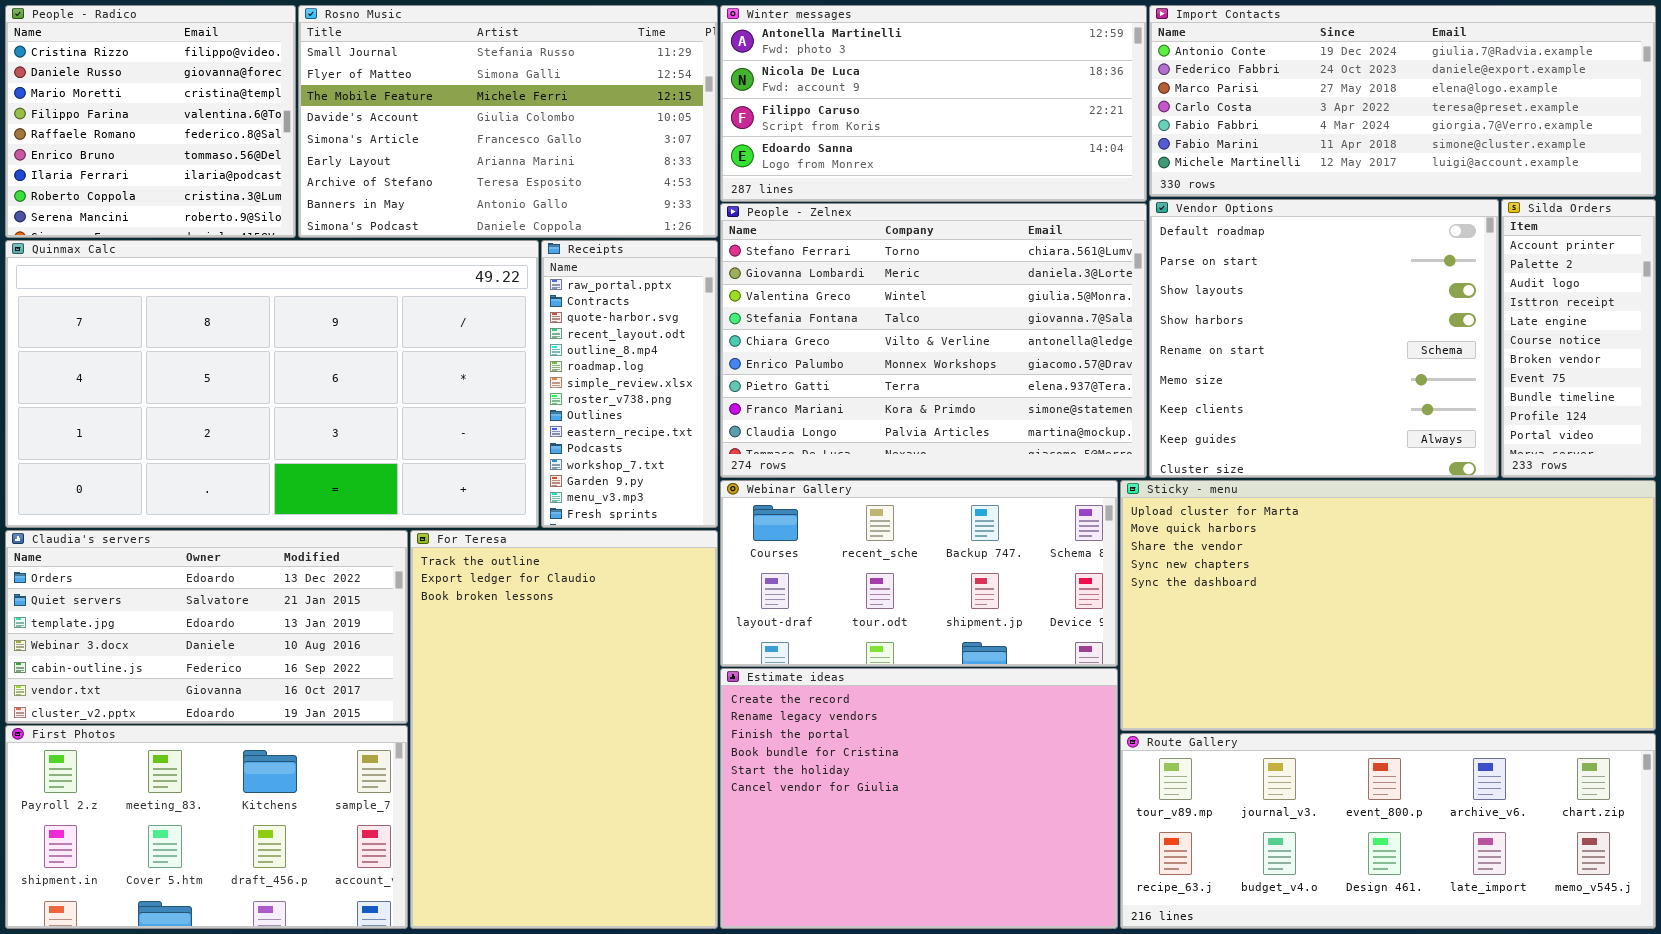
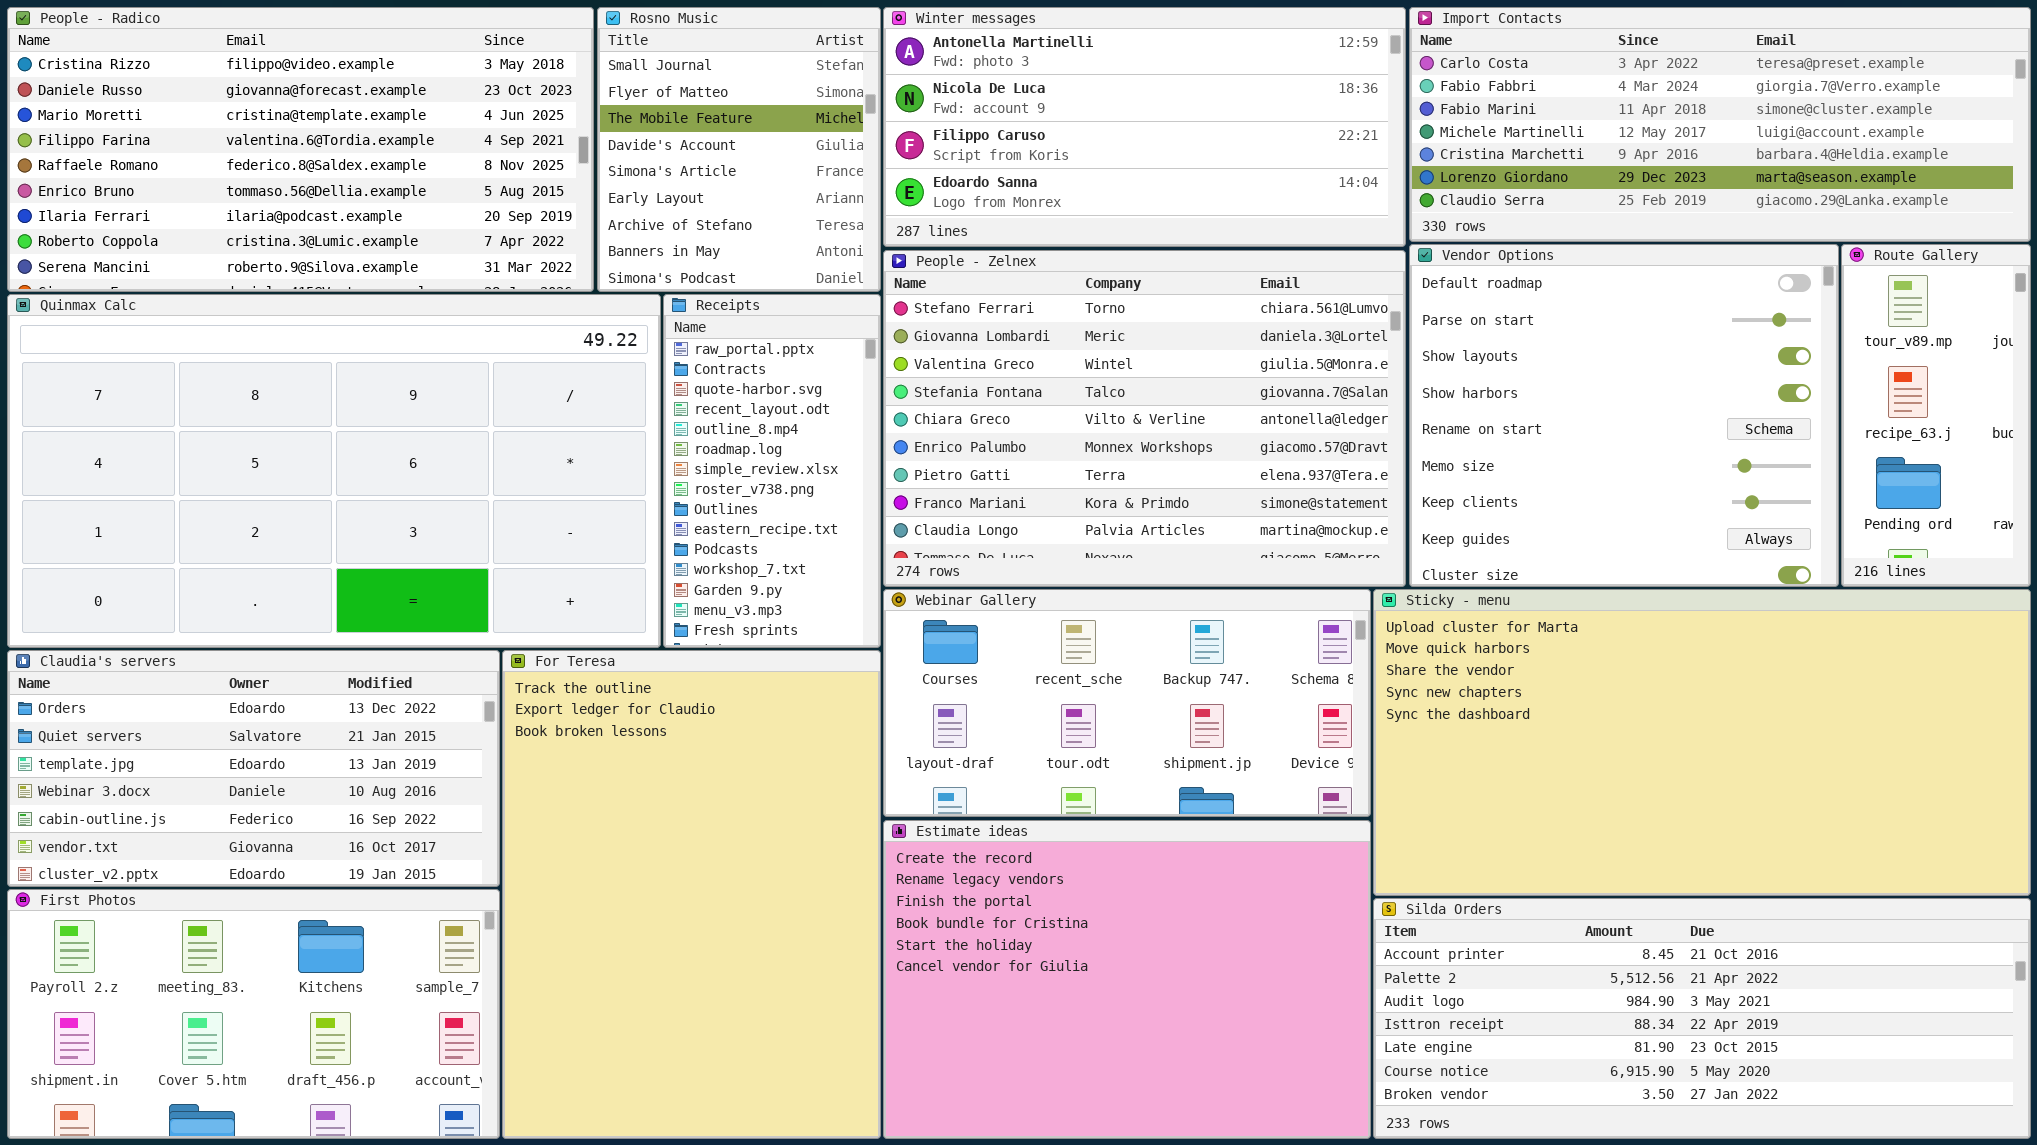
People - Radico: [5,5,296,238] -> [7,7,594,292], resized
Rosno Music: [298,5,718,238] -> [597,7,881,292], resized
Import Contacts: [1149,5,1656,197] -> [1409,7,2031,242], scrolled down 3 rows
Silda Orders: [1501,199,1656,478] -> [1373,898,2031,1139], moved, resized
Route Gallery: [1120,733,1656,929] -> [1841,244,2031,587], moved, resized

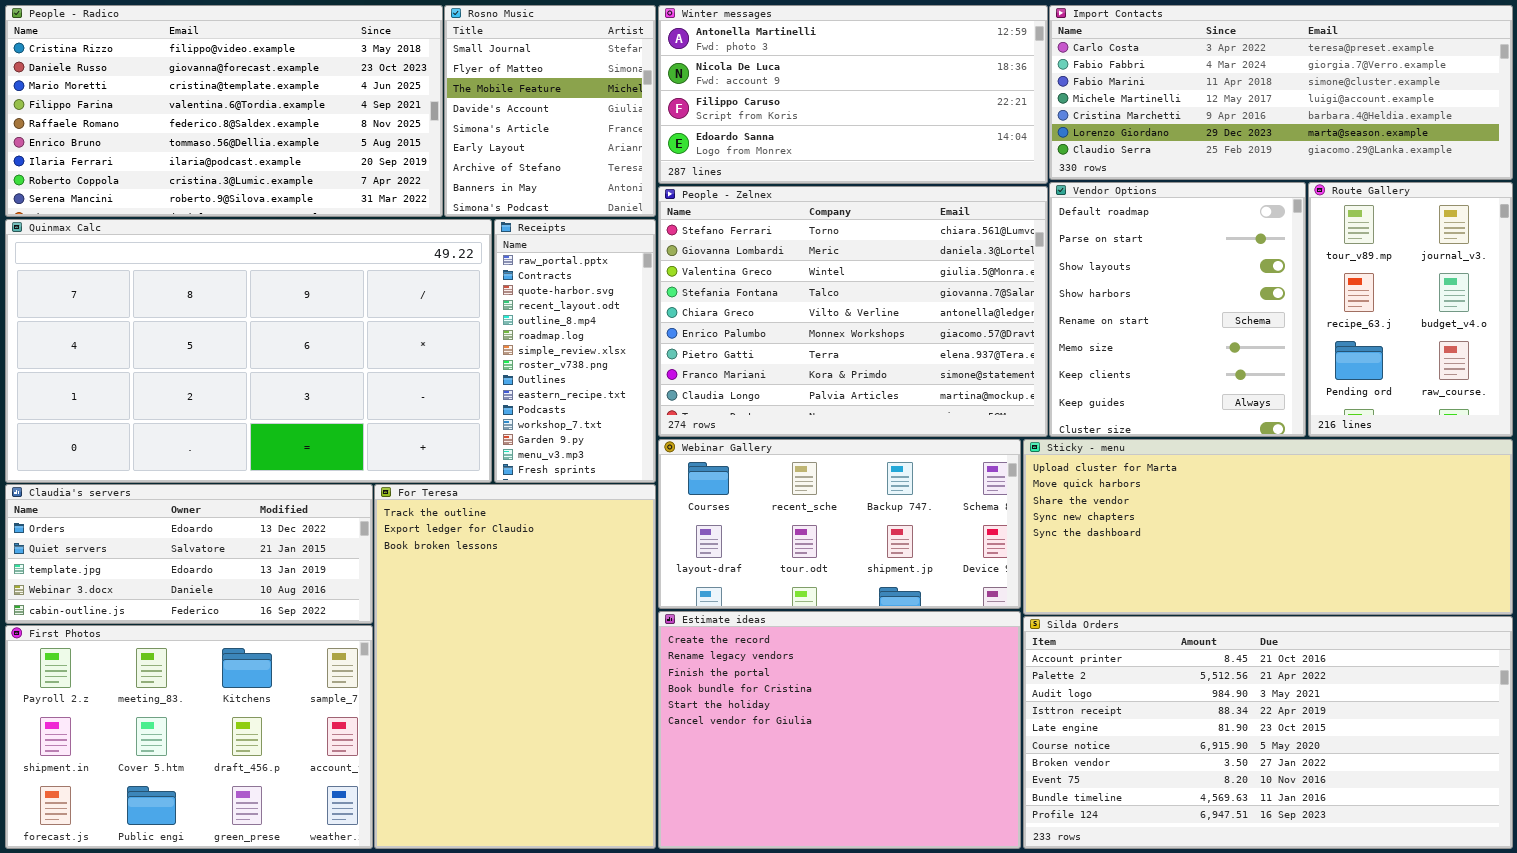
Vendor Options: [1409,244,1839,587] -> [1049,182,1306,437], resized
Route Gallery: [1841,244,2031,587] -> [1308,182,1513,437], resized
Sticky - menu: [1373,589,2031,896] -> [1023,439,1513,615], resized
Claudia's servers: [7,650,500,887] -> [5,484,373,624], resized
First Photos: [7,889,500,1139] -> [5,625,373,849], resized
Silda Orders: [1373,898,2031,1139] -> [1023,616,1513,849], resized

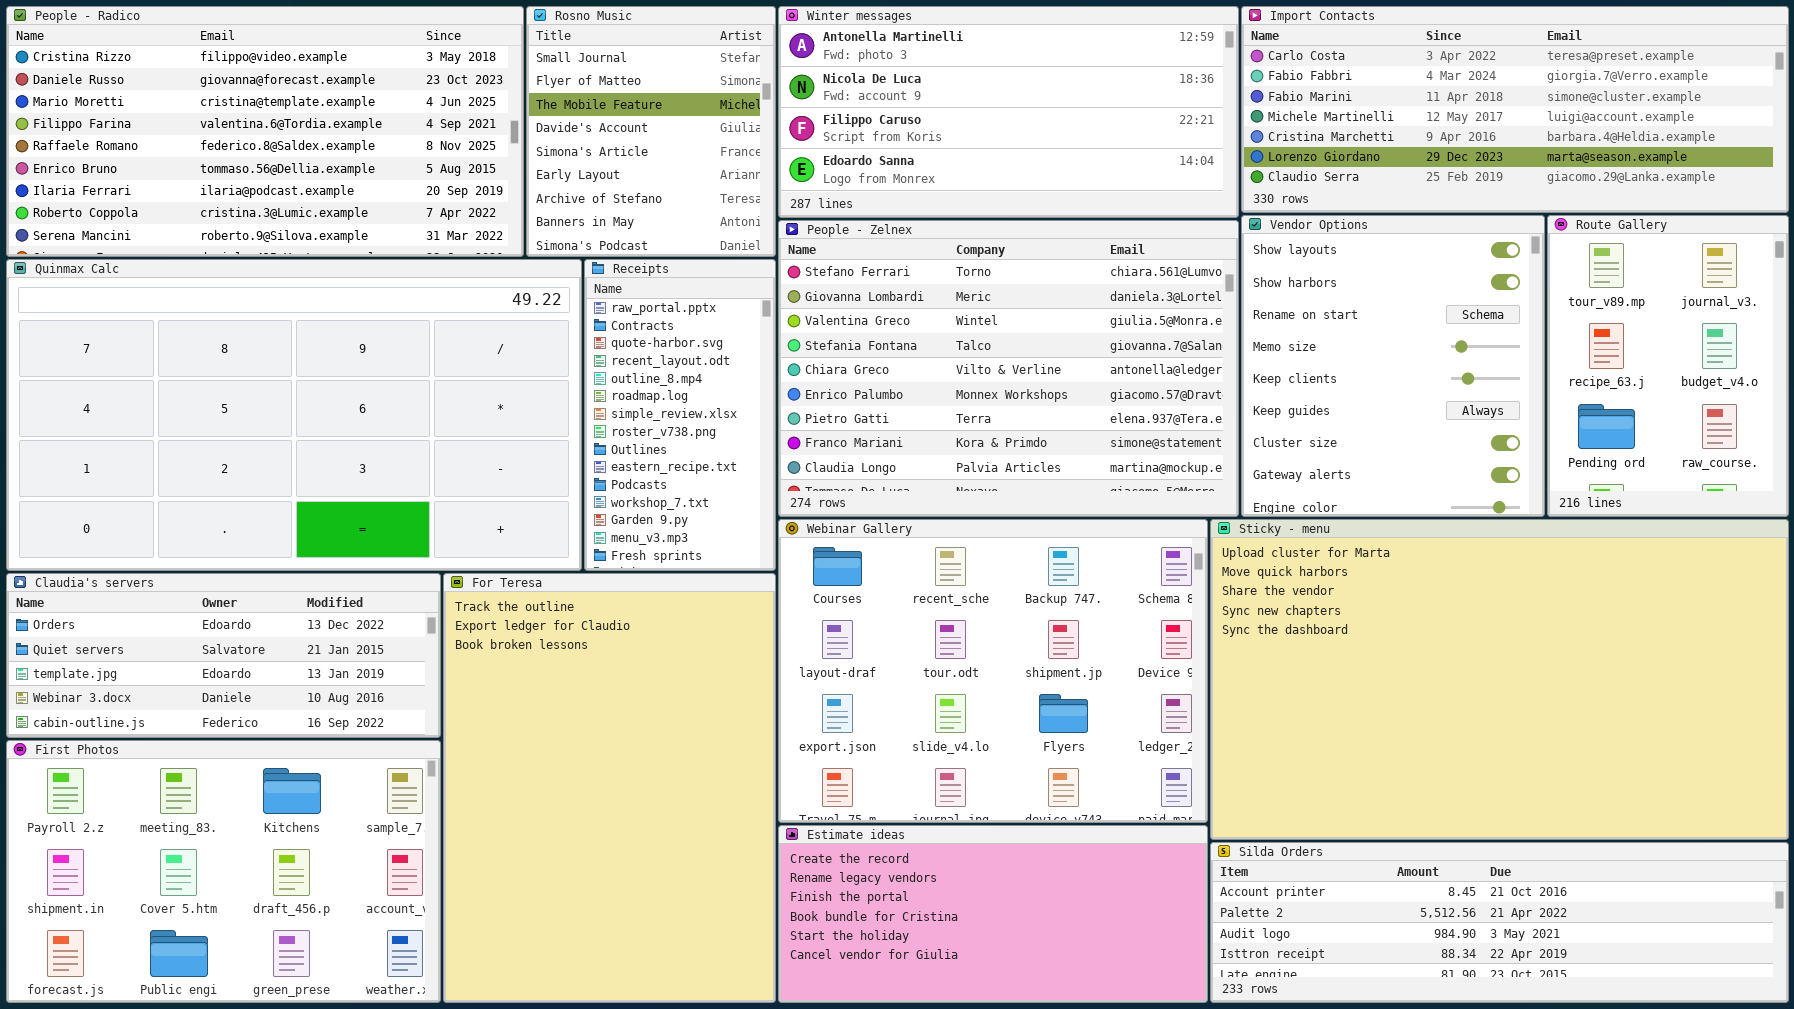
Vendor Options: [1049,182,1306,437] -> [1241,215,1545,517], scrolled down 2 rows
Webinar Gallery: [658,439,1021,609] -> [778,519,1208,823], resized
Sticky - menu: [1023,439,1513,615] -> [1210,519,1789,840], resized
Estimate ideas: [658,611,1021,849] -> [778,825,1208,1003], resized
Silda Orders: [1023,616,1513,849] -> [1210,842,1789,1003], resized

